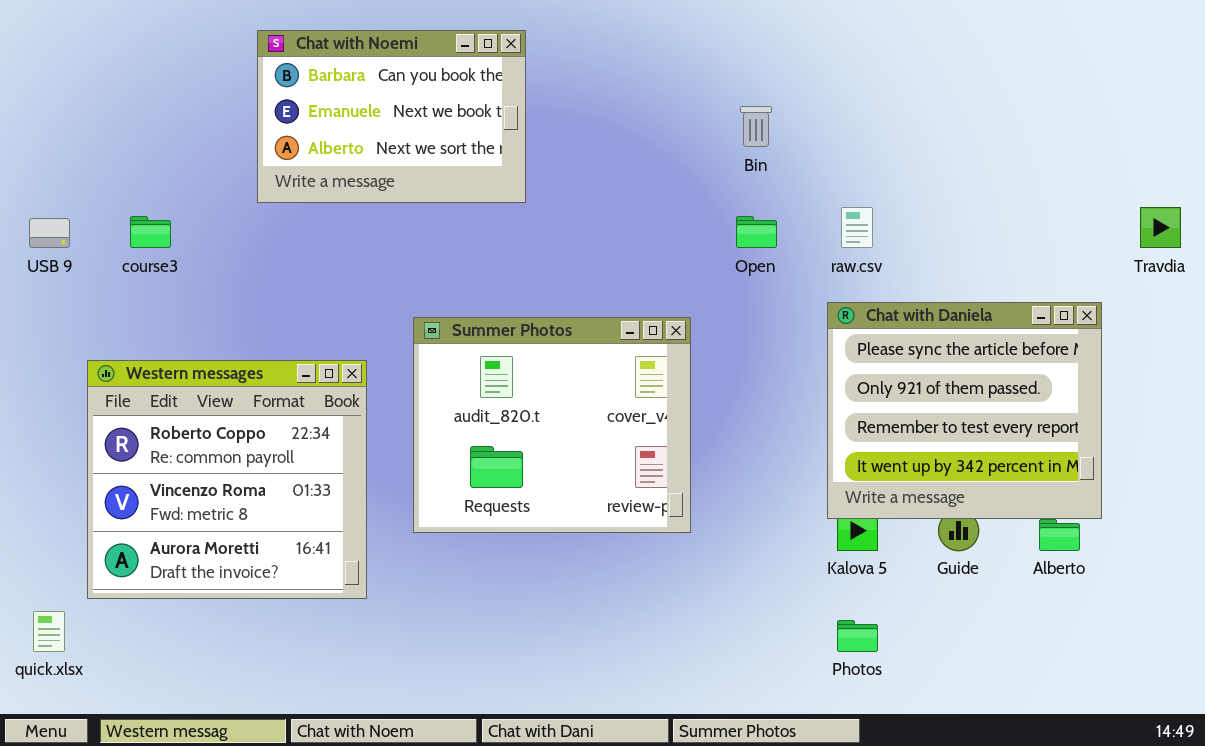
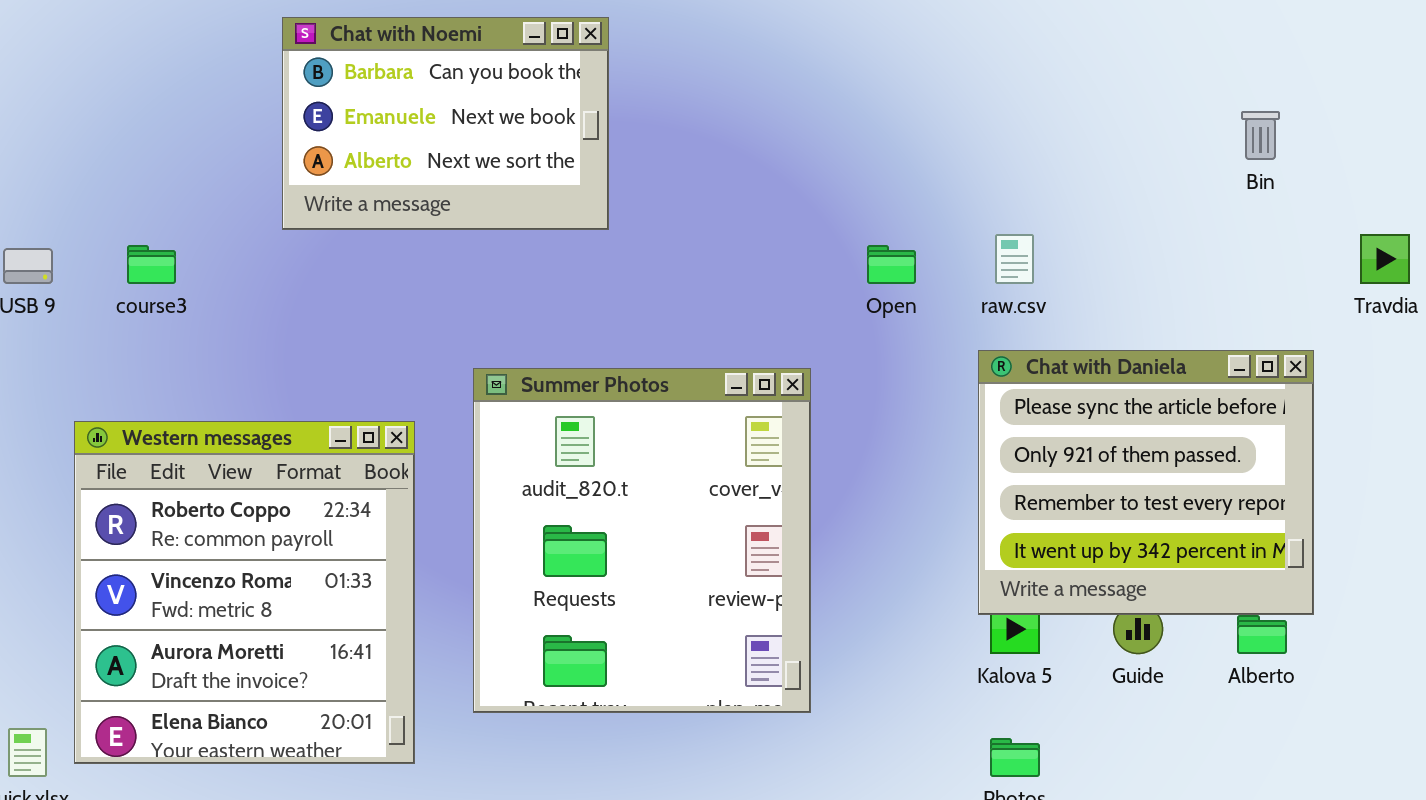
Bin: [740,106,772,147] -> [1241,111,1280,160], moved
Summer Photos: [413,317,691,533] -> [473,368,811,713], resized
Western messages: [87,360,367,599] -> [74,421,415,764], resized

